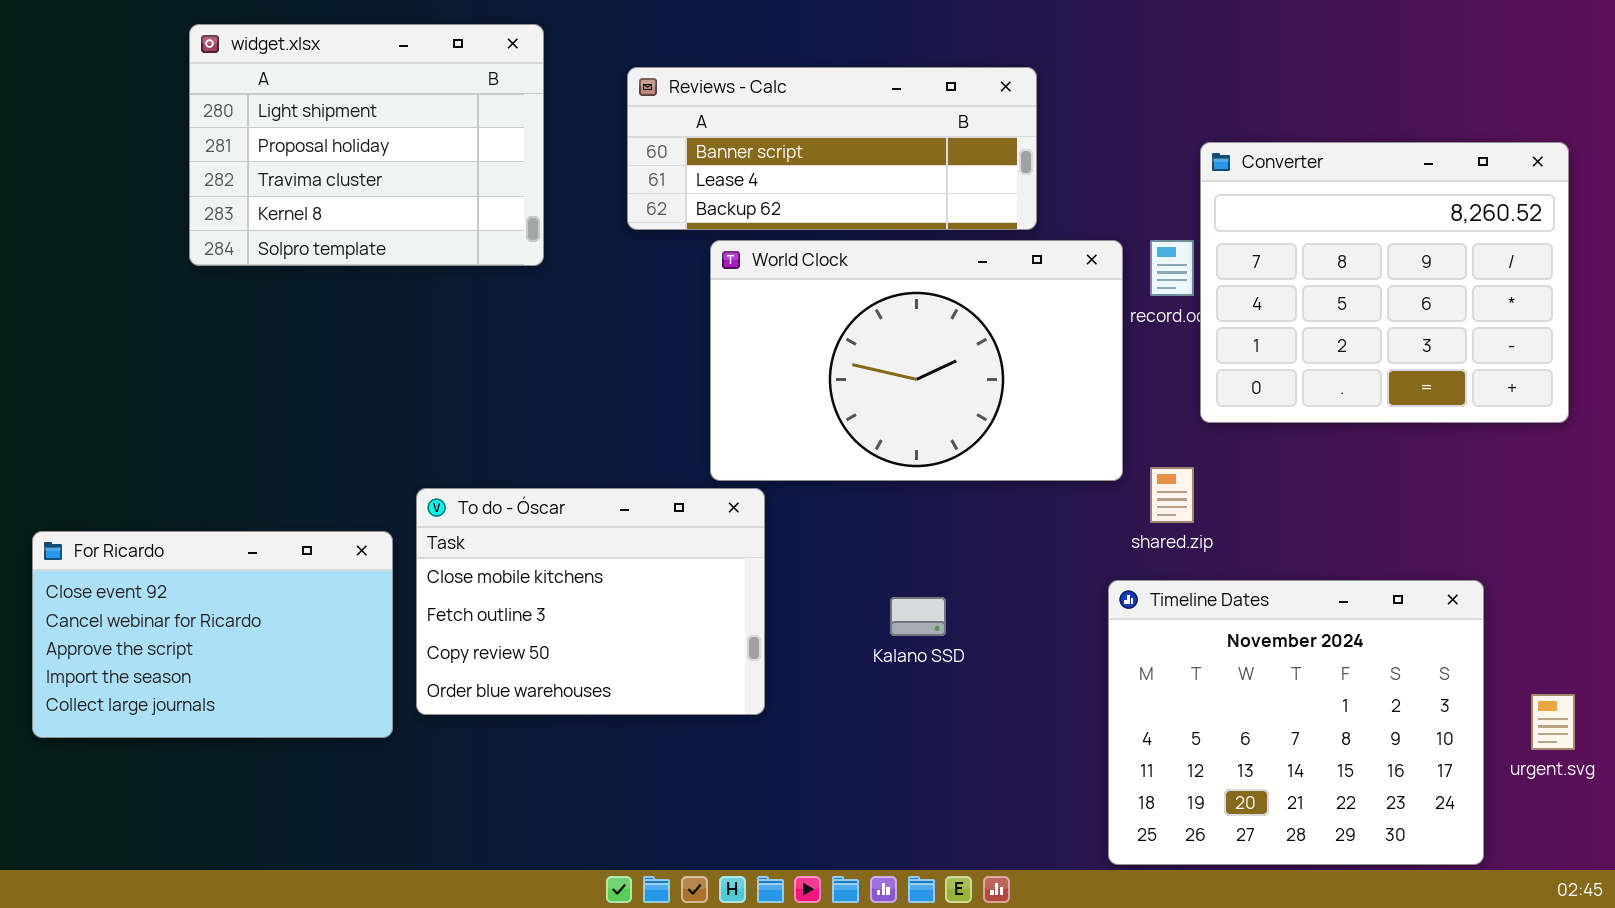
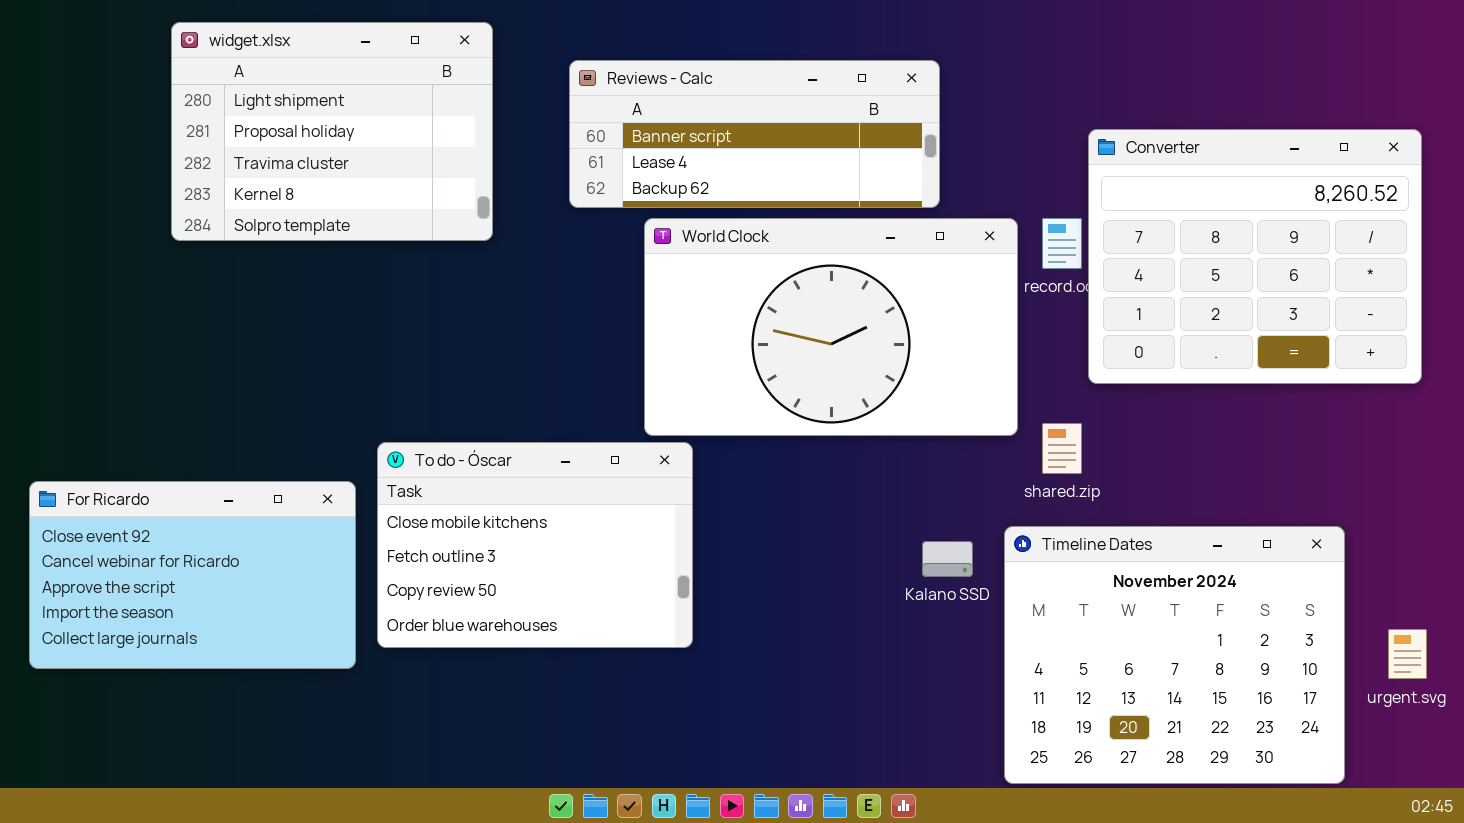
Kalano SSD: [890,597,946,636] -> [922,541,973,577], moved

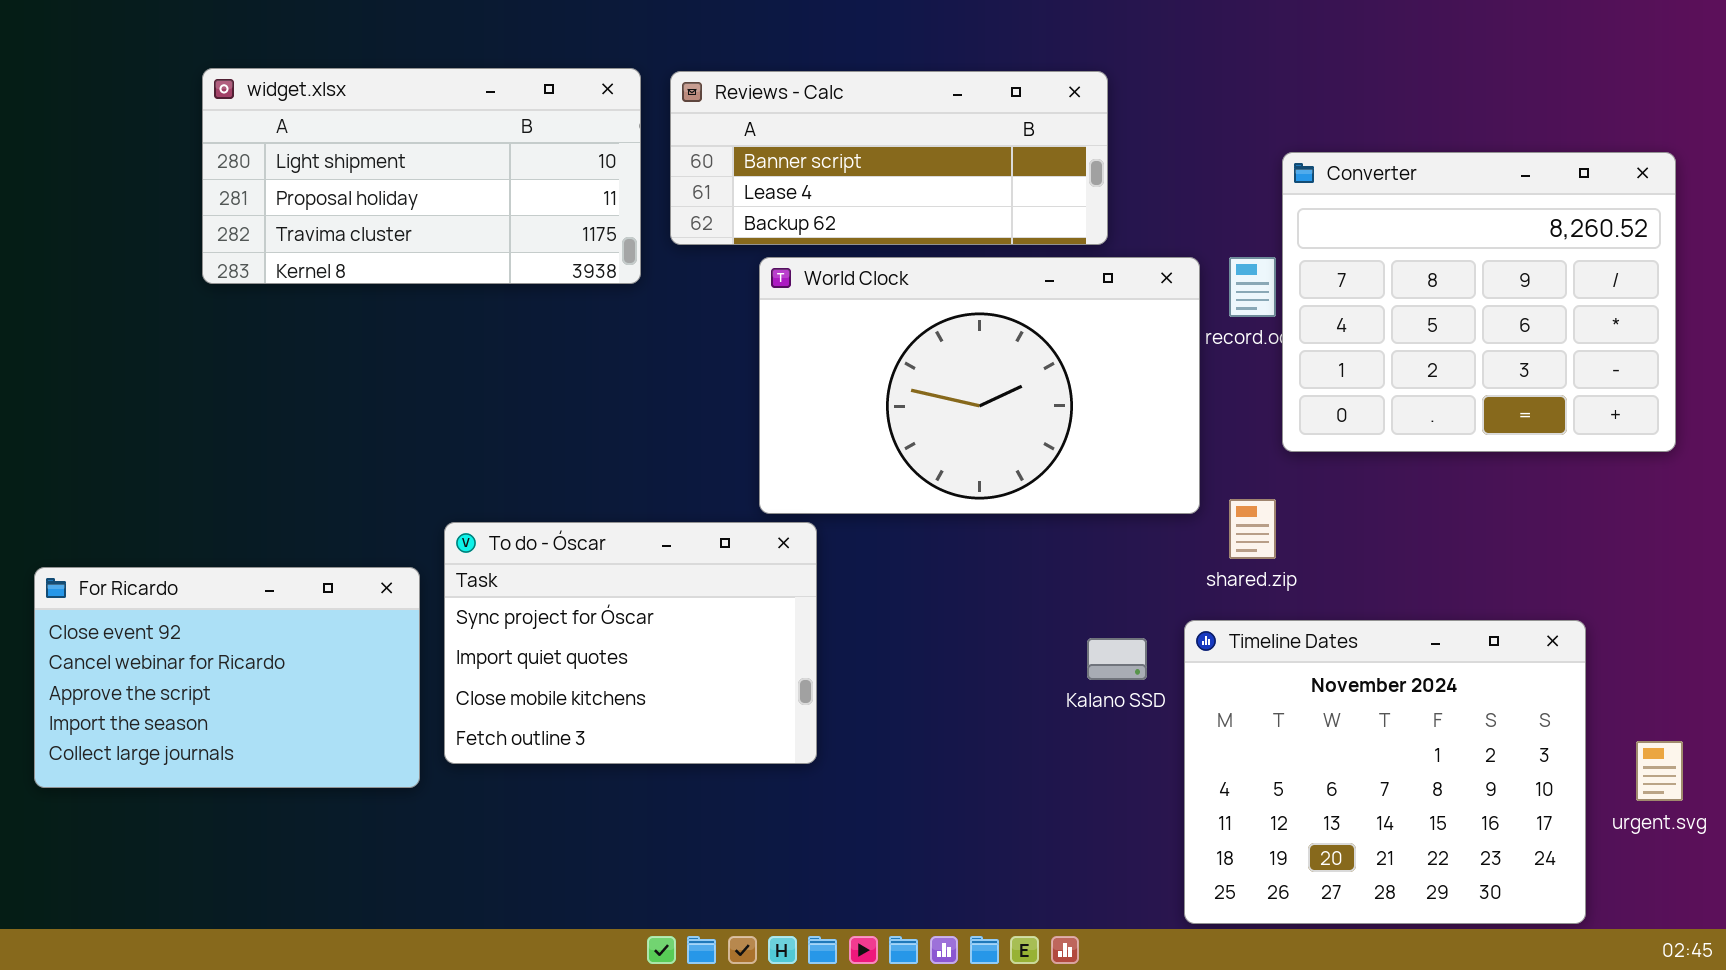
widget.xlsx: [171,22,493,241] -> [202,68,641,284], resized
To do - Óscar: [377,442,693,648] -> [444,522,817,764], scrolled up 2 rows

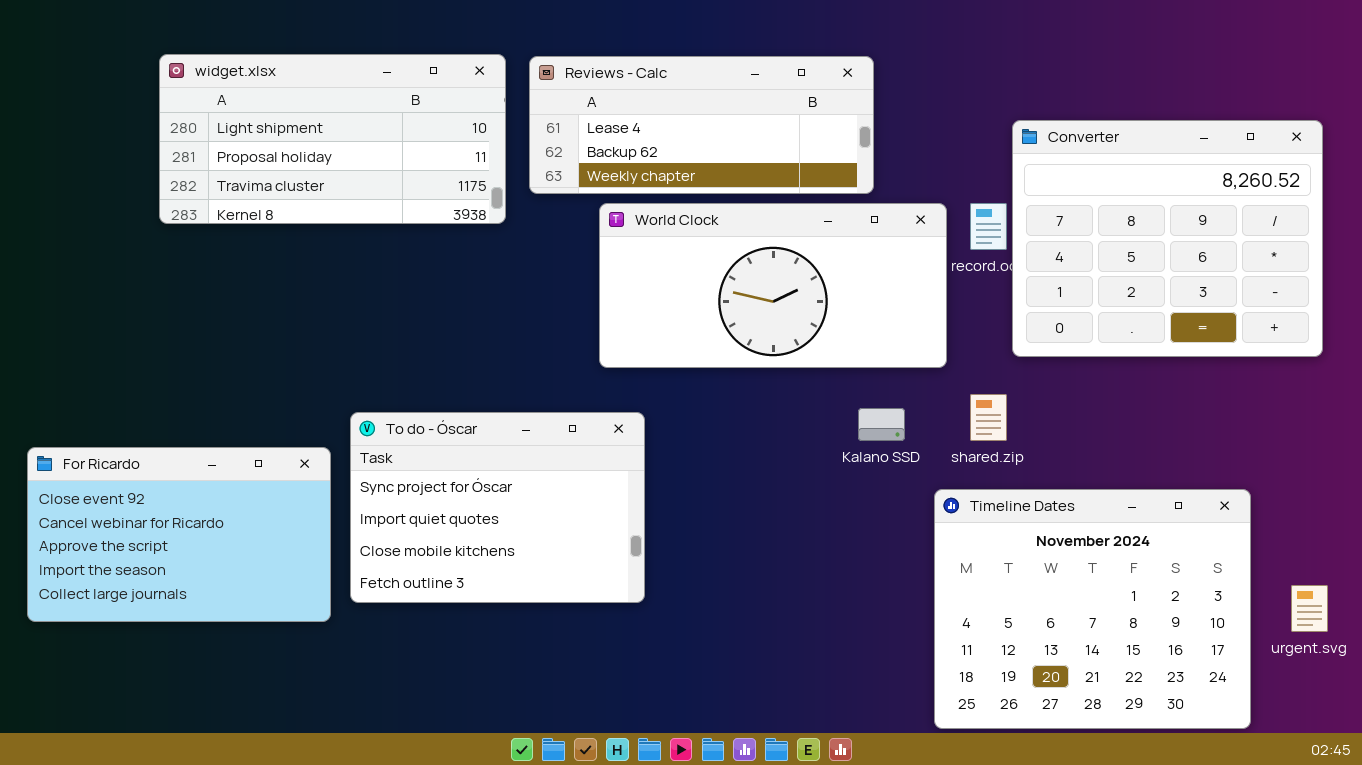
Reviews - Calc: [670,71,1108,245] -> [529,56,874,194], scrolled down 1 row
World Clock: [759,257,1200,514] -> [599,203,947,368], resized
Kalano SSD: [1087,638,1147,680] -> [858,408,905,441], moved

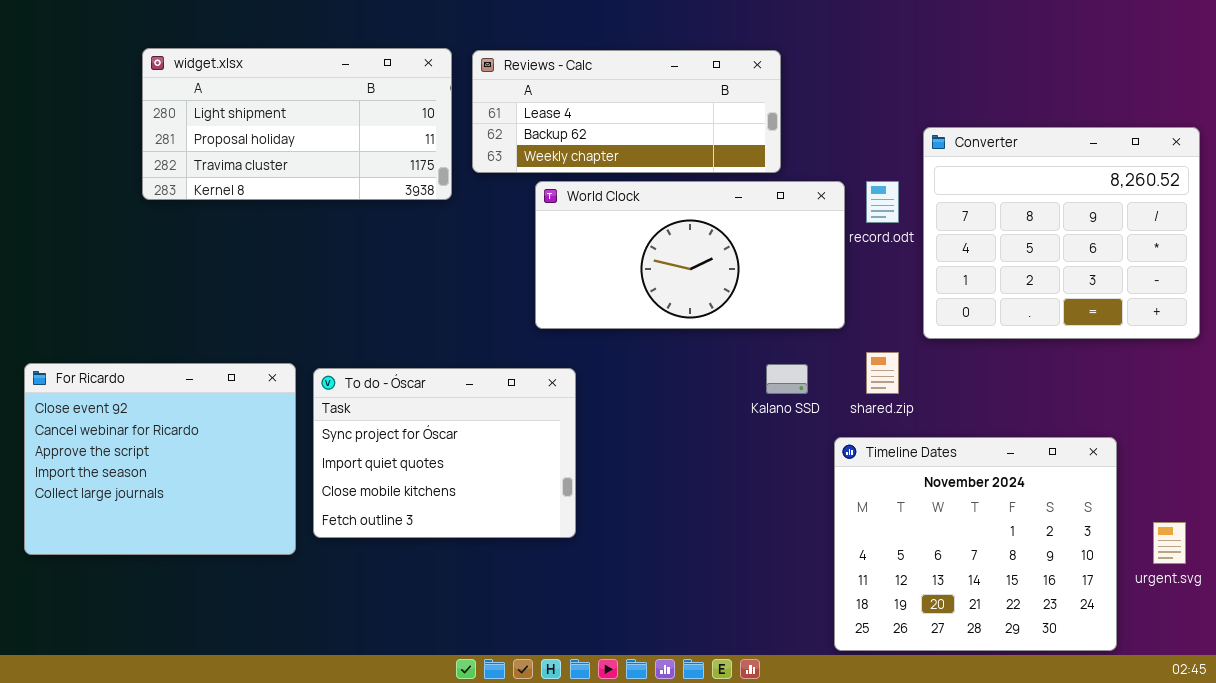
Converter: [1012,120,1323,357] -> [923,127,1200,339], moved
For Ricardo: [27,447,331,622] -> [24,363,296,555], resized

